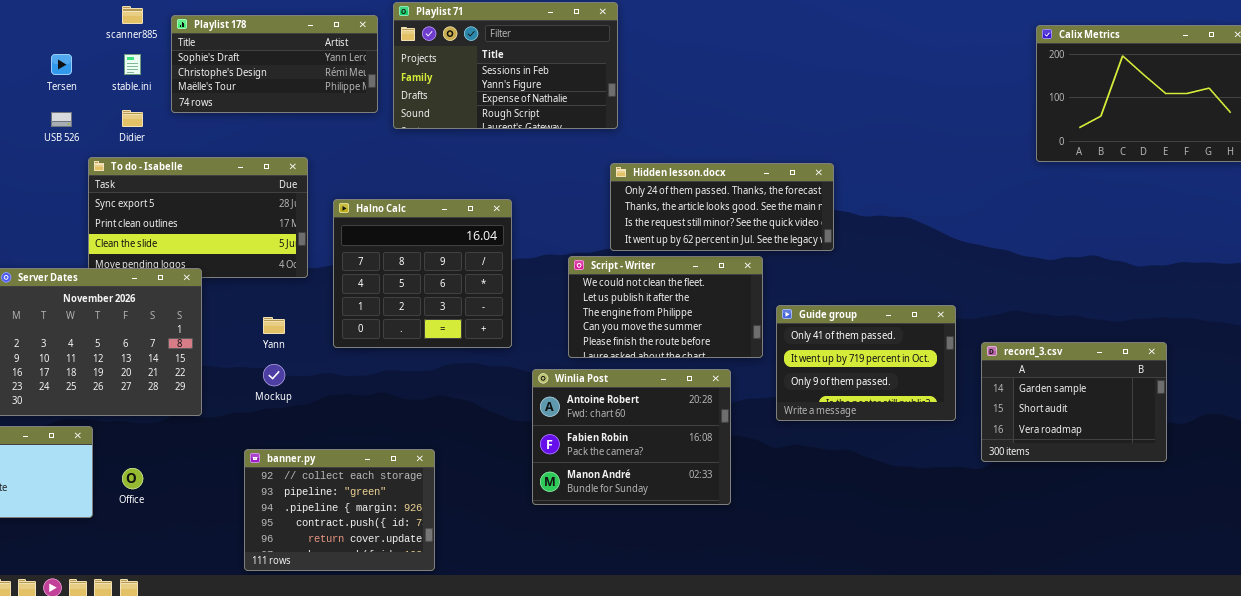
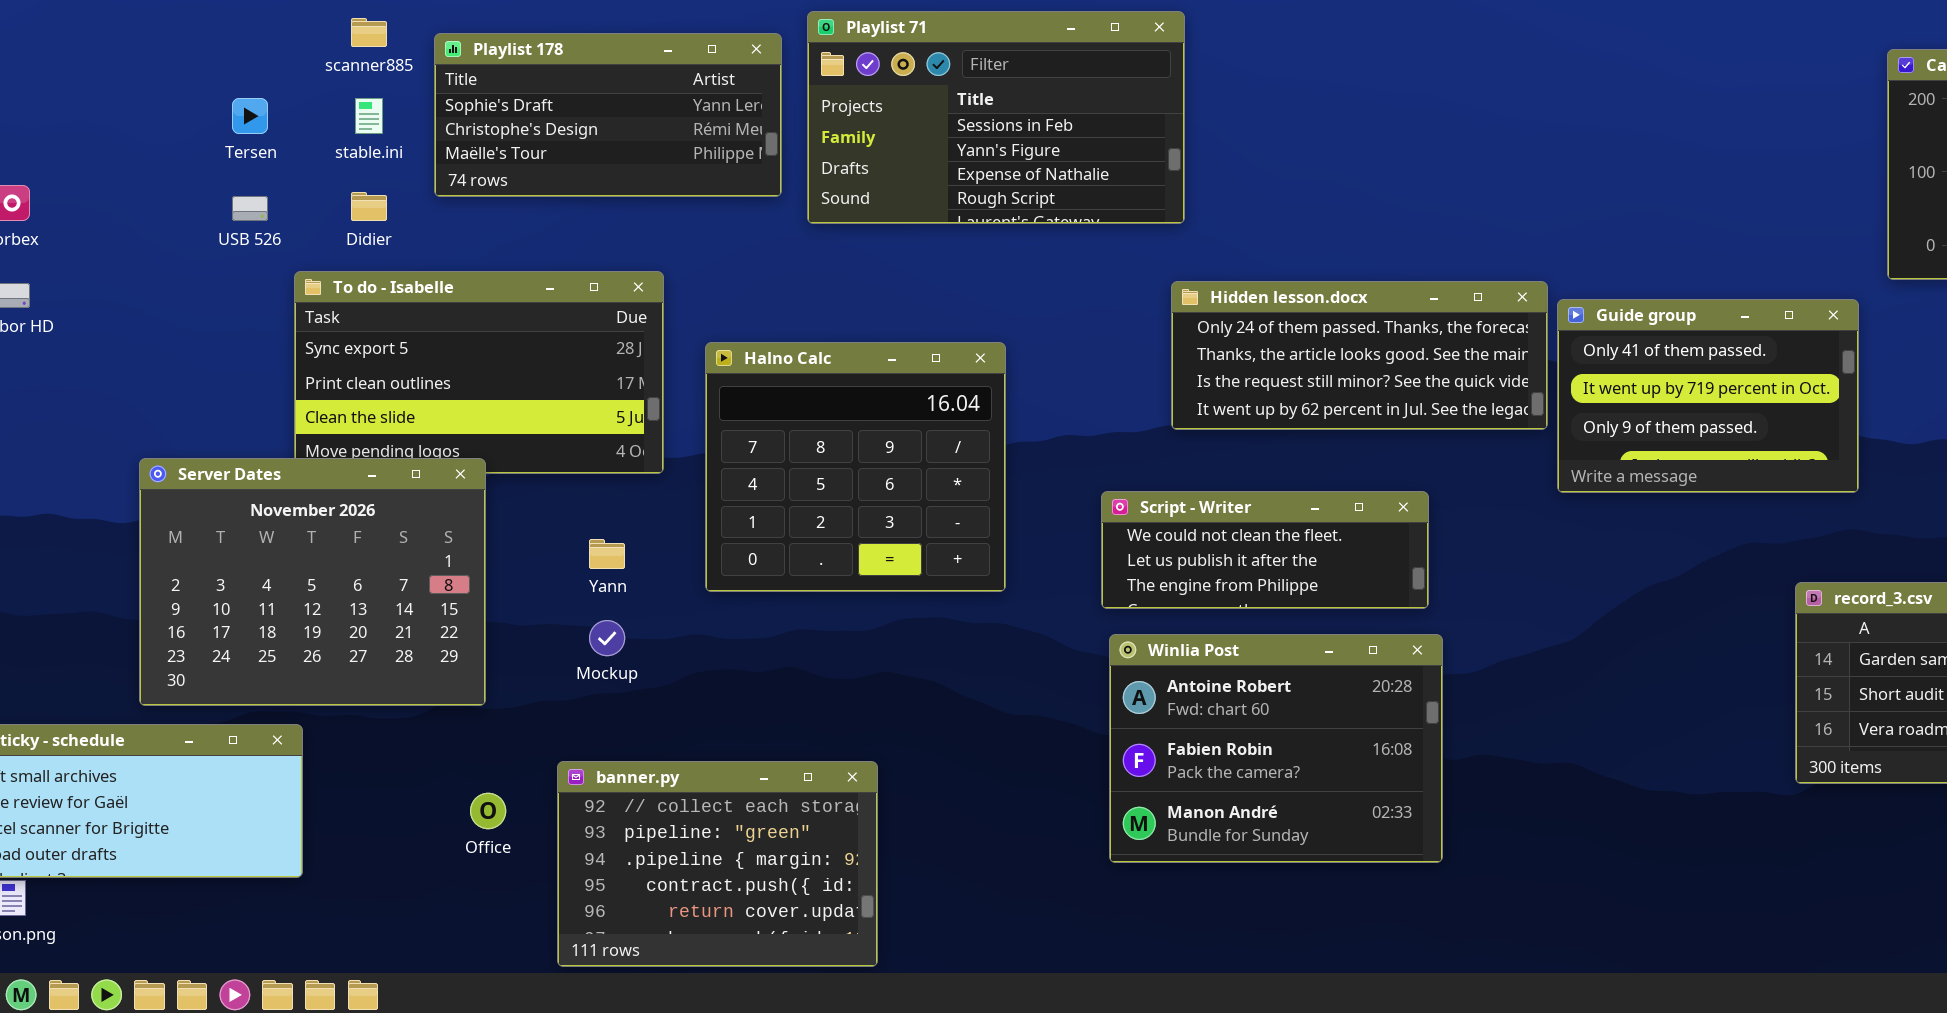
Script - Writer: [568,256,763,358] -> [1101,491,1429,609], resized
Guide group: [776,305,956,421] -> [1557,299,1859,493], moved
Winlia Post: [532,369,731,505] -> [1109,634,1443,863], moved
Office: [122,468,143,489] -> [470,793,506,829], moved

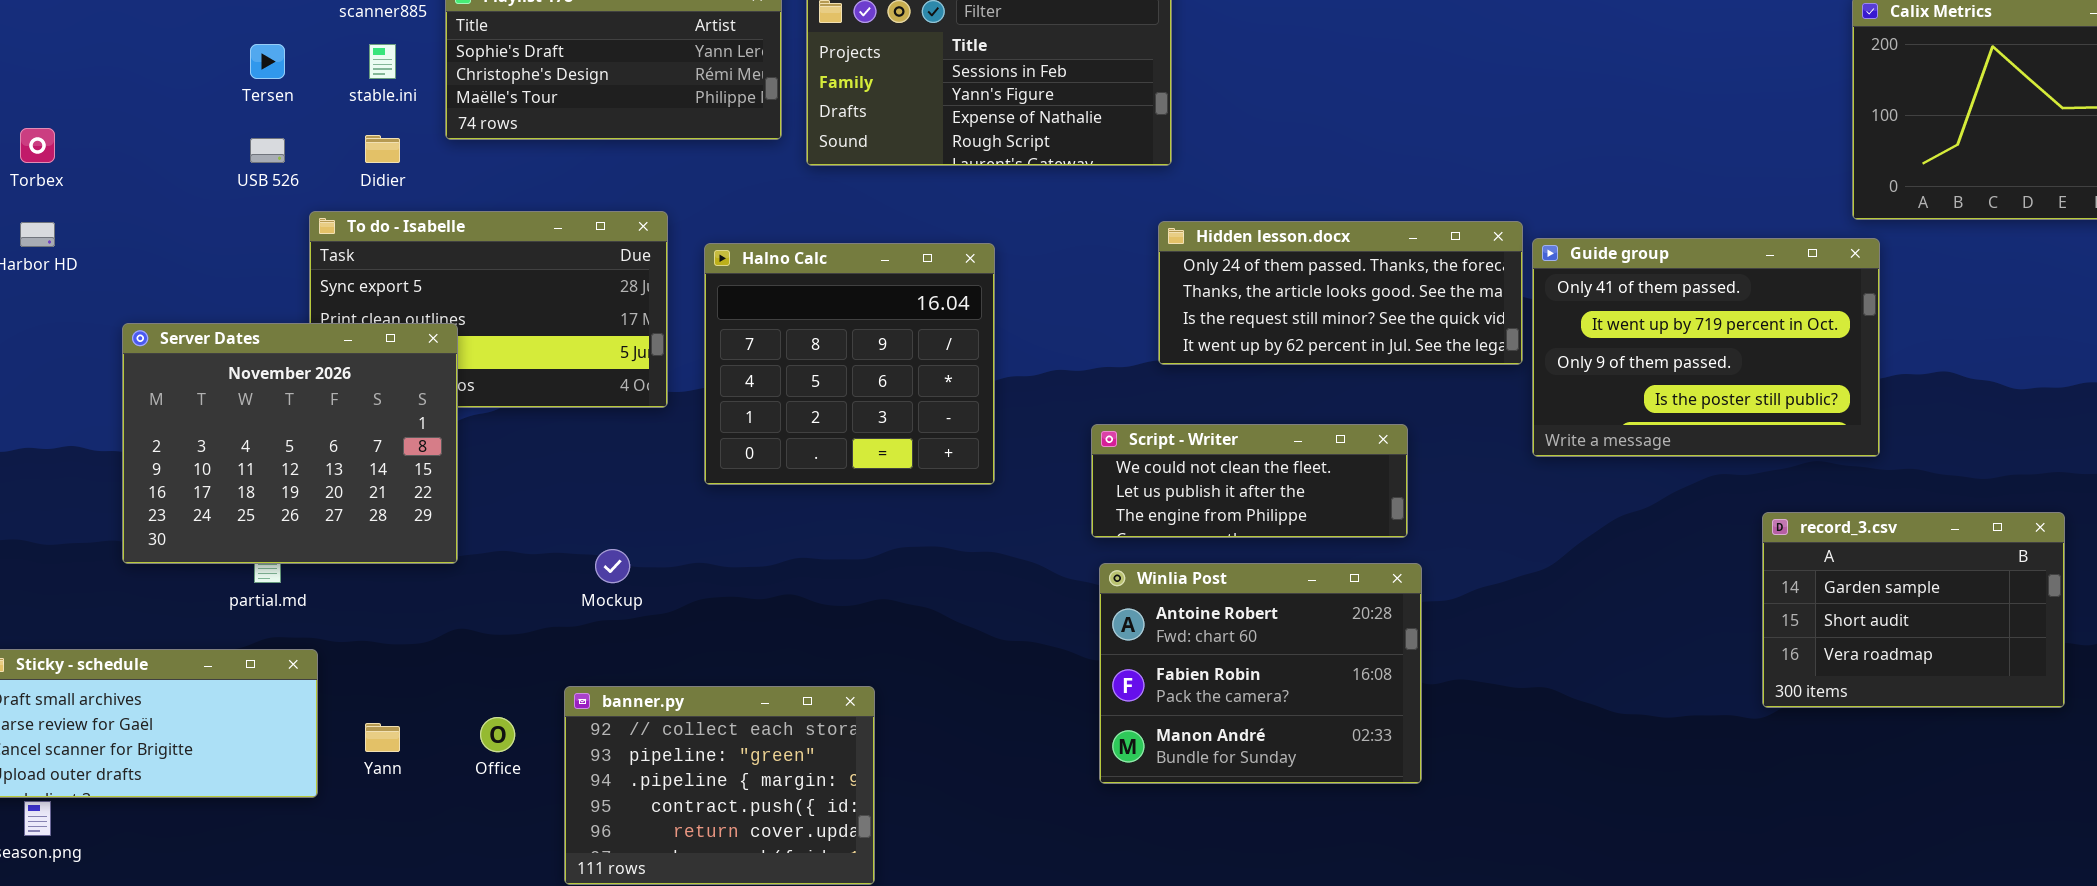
Guide group: [1557,299,1859,493] -> [1532,238,1880,457], resized
Halno Calc: [705,342,1006,592] -> [704,243,995,485], moved
Server Dates: [139,458,486,706] -> [122,323,458,564], moved
Yann: [589,539,625,569] -> [365,723,400,752], moved

